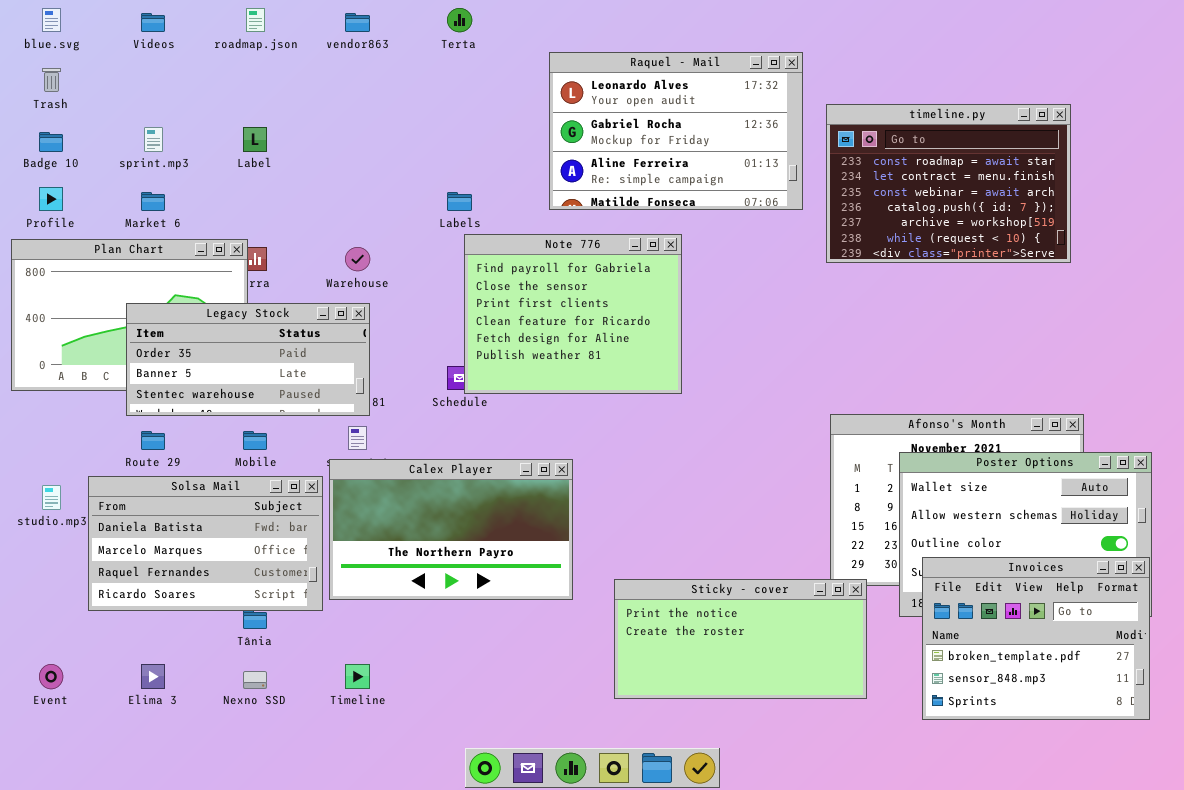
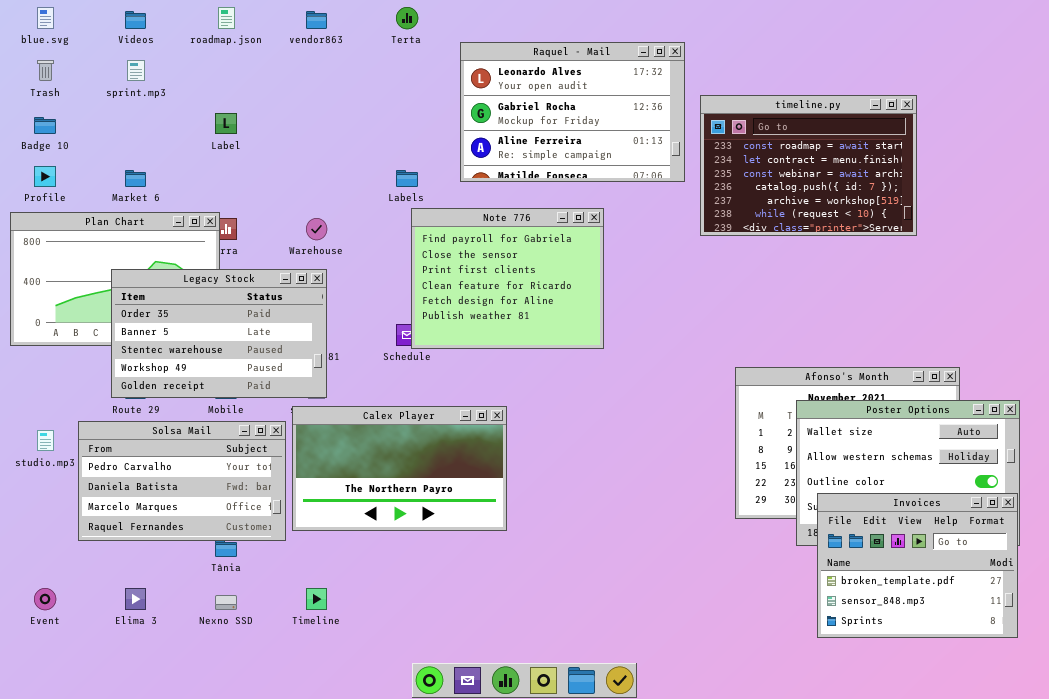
Raquel - Mail: [549,52,803,210] -> [460,42,685,182], moved
timeline.py: [826,104,1071,263] -> [700,95,917,236], moved
sprint.mp3: [144,127,163,152] -> [127,60,145,81], moved
Legacy Stock: [126,303,370,416] -> [111,269,327,398], resized
Solsa Mail: [88,476,323,611] -> [78,421,286,541], scrolled up 1 row
Sticky - cover: [614,579,867,699] -> none, closed

